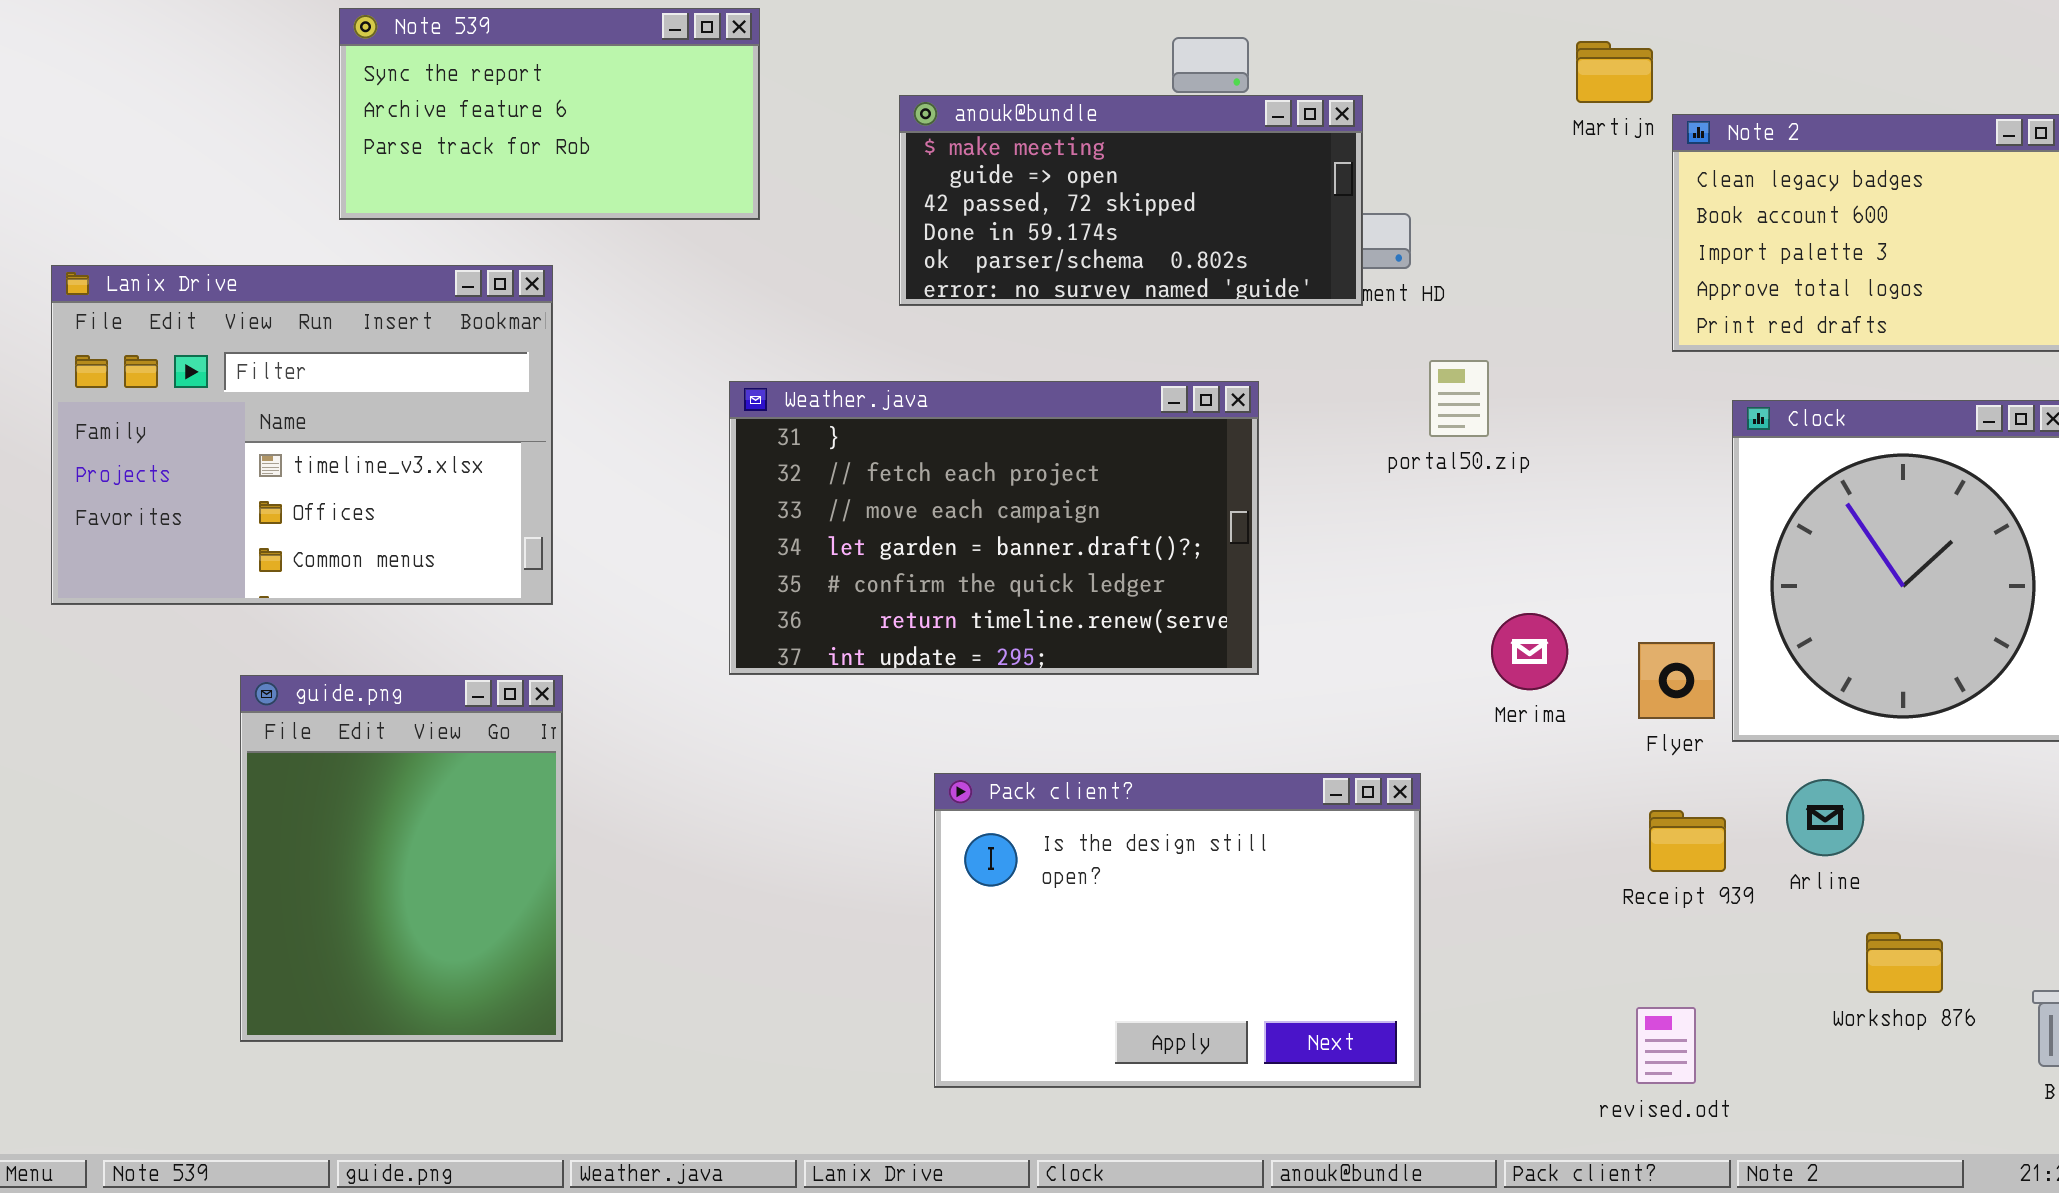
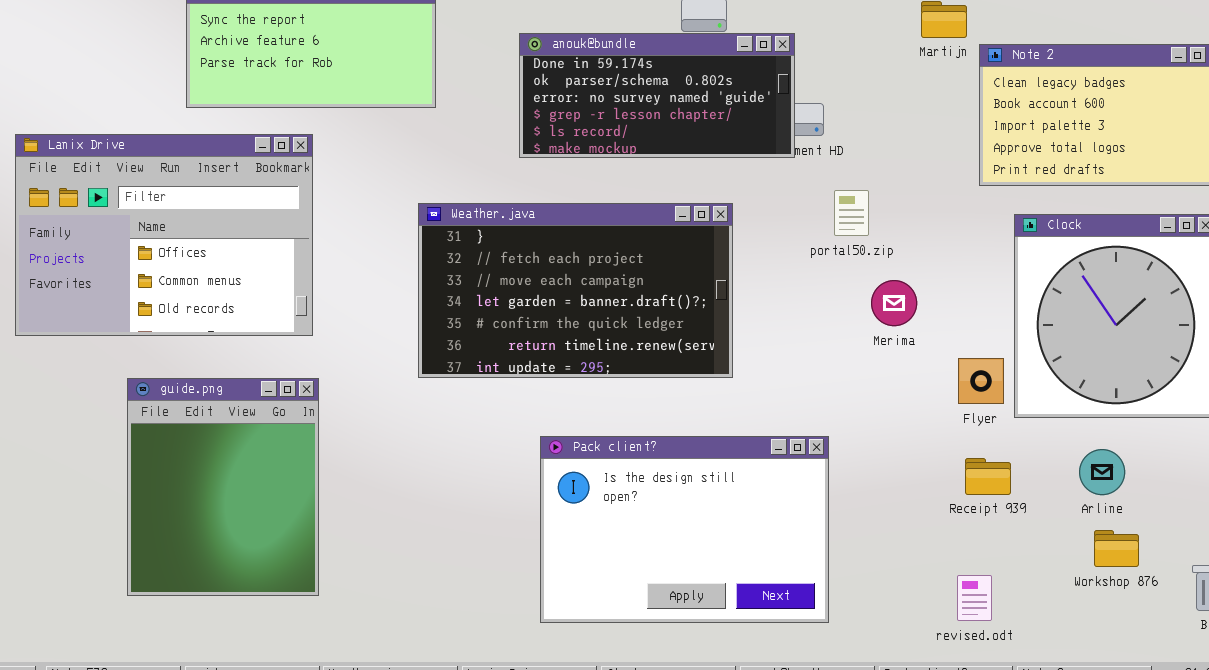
anouk@bundle: [899,95,1363,306] -> [519,33,795,158], scrolled down 3 rows
Lanix Drive: [51,265,553,605] -> [15,134,313,336], scrolled down 1 row
Merima: [1491,613,1568,690] -> [871,280,917,326], moved
Arline: [1786,779,1864,856] -> [1079,449,1125,495], moved

